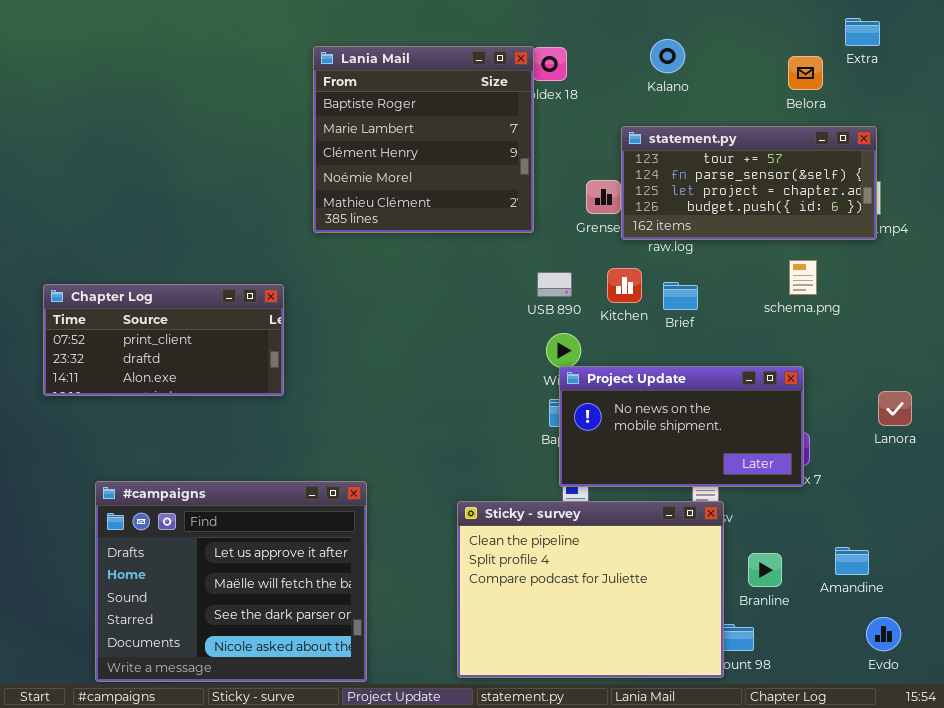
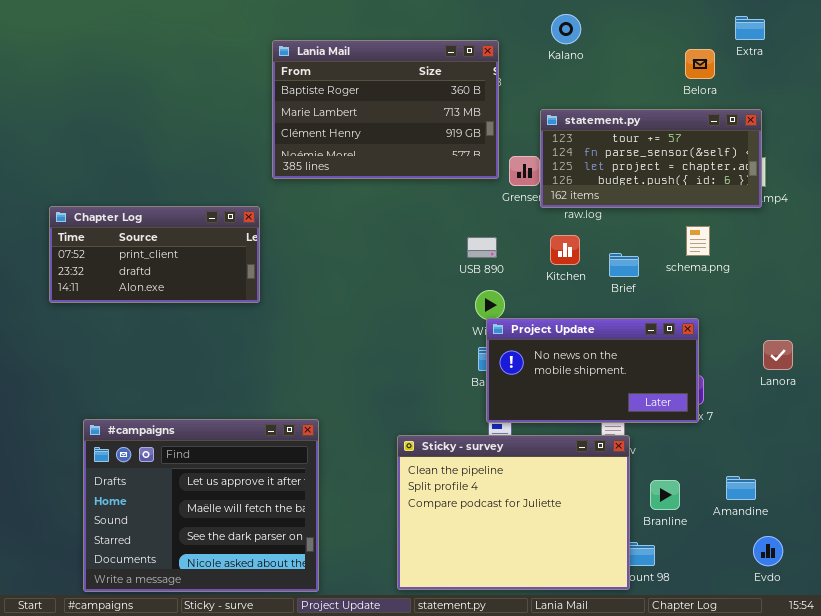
Kalano: [650,39,685,73] -> [551,14,581,44], moved
Lania Mail: [313,46,534,233] -> [272,40,499,179], resized
Kitchen: [607,268,642,303] -> [550,235,580,265], moved
Brief: [663,282,698,310] -> [609,253,639,277], moved
Chapter Log: [43,284,284,396] -> [49,206,260,303], moved

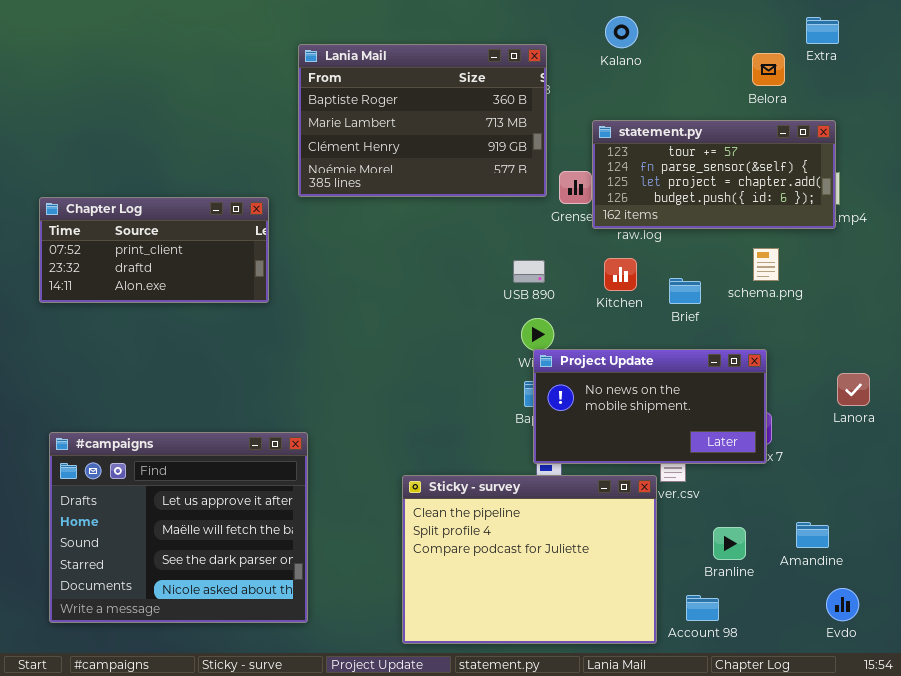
Chapter Log: [49,206,260,303] -> [39,197,269,303], moved
#campaigns: [83,419,319,592] -> [49,432,308,623], moved
Sticky - survey: [397,435,630,590] -> [402,475,657,644], moved

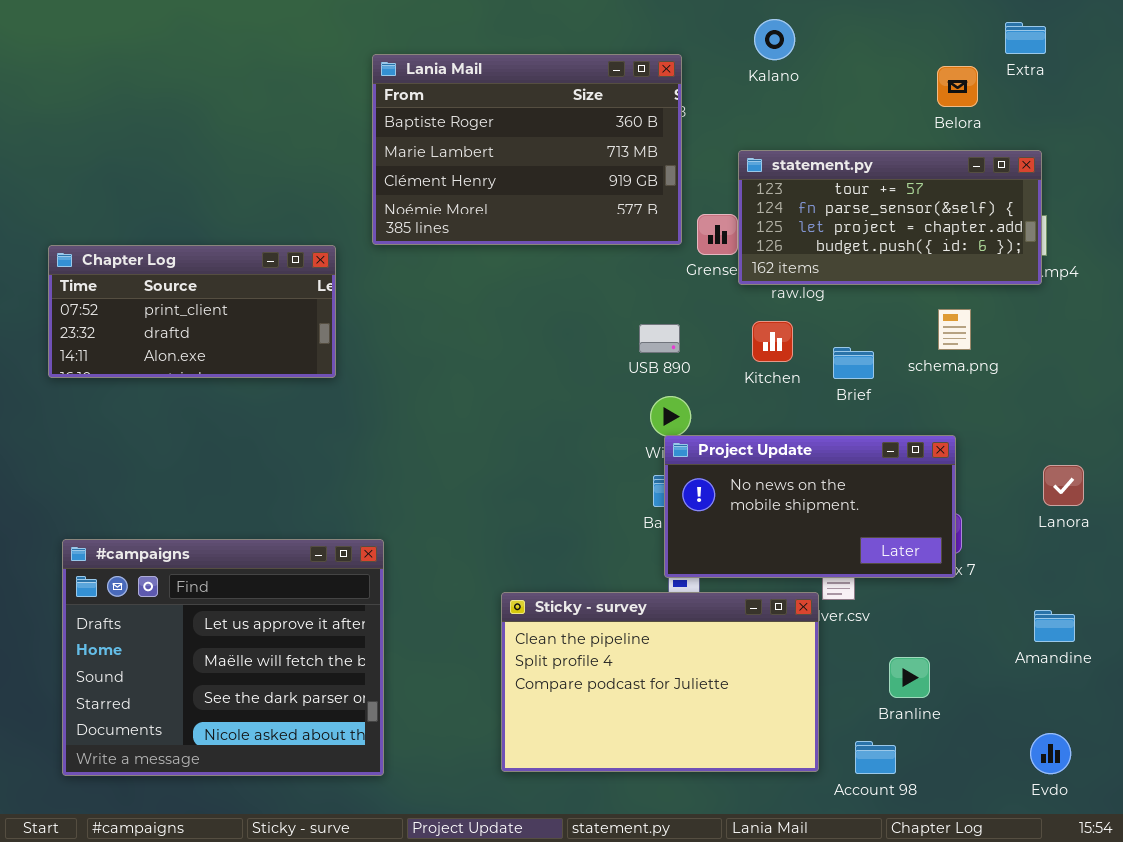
Sticky - survey: [402,475,657,644] -> [501,592,819,772], resized
Amandine: [796,522,829,548] -> [1034,610,1075,642], moved

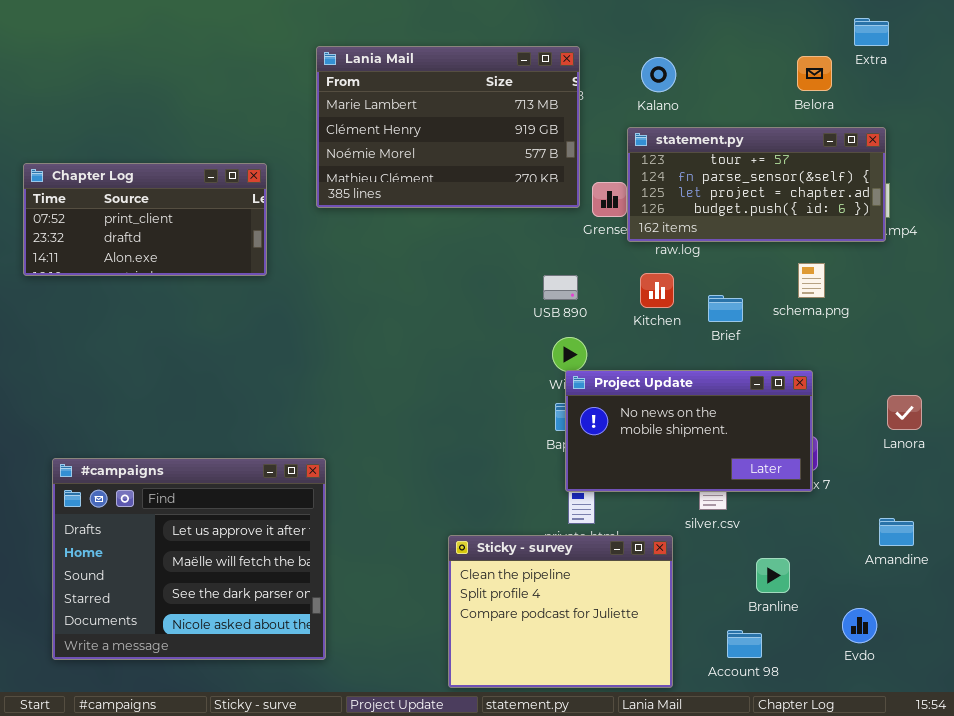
Kalano: [754,19,795,60] -> [641,57,676,92], moved
Lania Mail: [372,54,682,245] -> [316,46,580,208], scrolled down 1 row
Chapter Log: [48,245,336,378] -> [23,163,267,276], moved
Sticky - survey: [501,592,819,772] -> [448,535,673,688], moved, resized
Evdo: [1030,733,1071,774] -> [842,608,877,643], moved

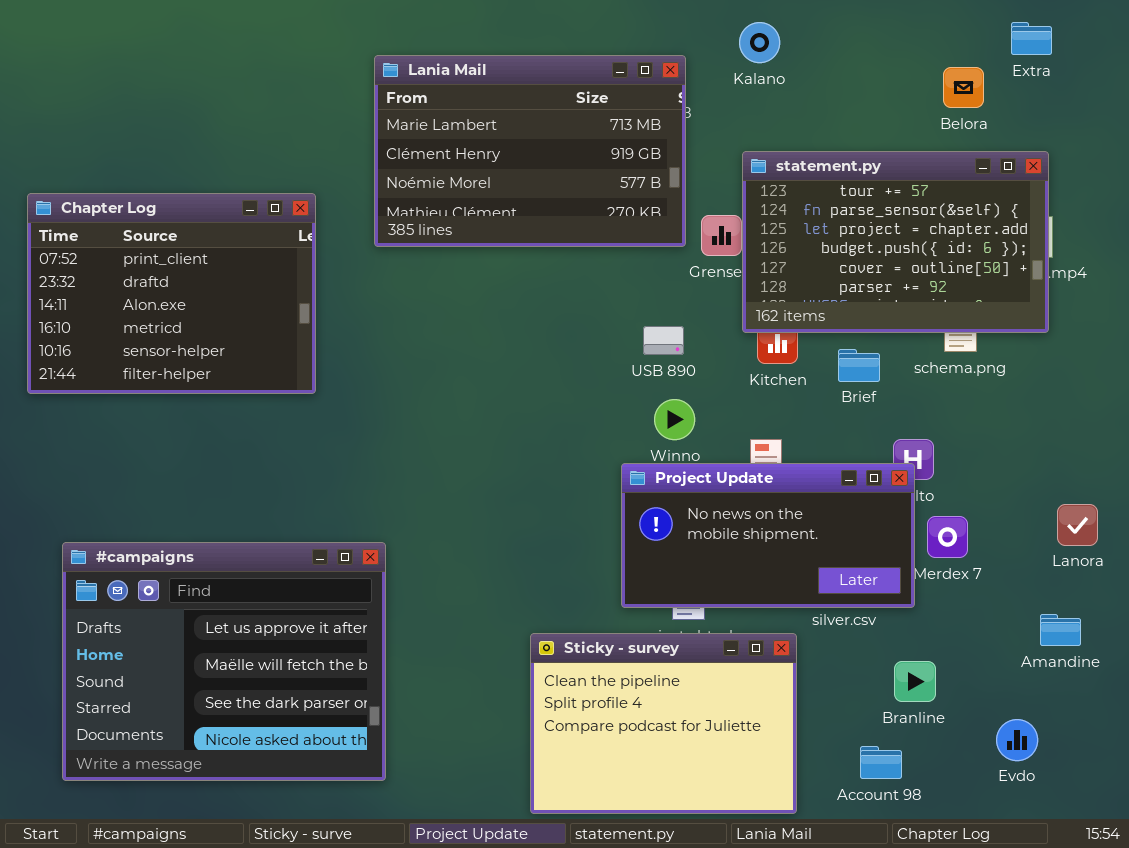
Kalano: [641,57,676,92] -> [739,22,780,63], moved
statement.py: [627,127,886,242] -> [742,151,1049,333], resized
Chapter Log: [23,163,267,276] -> [27,193,316,394], resized
Project Update: [565,370,813,492] -> [621,463,915,608], moved
Lanora: [887,395,922,430] -> [1057,504,1098,546], moved

